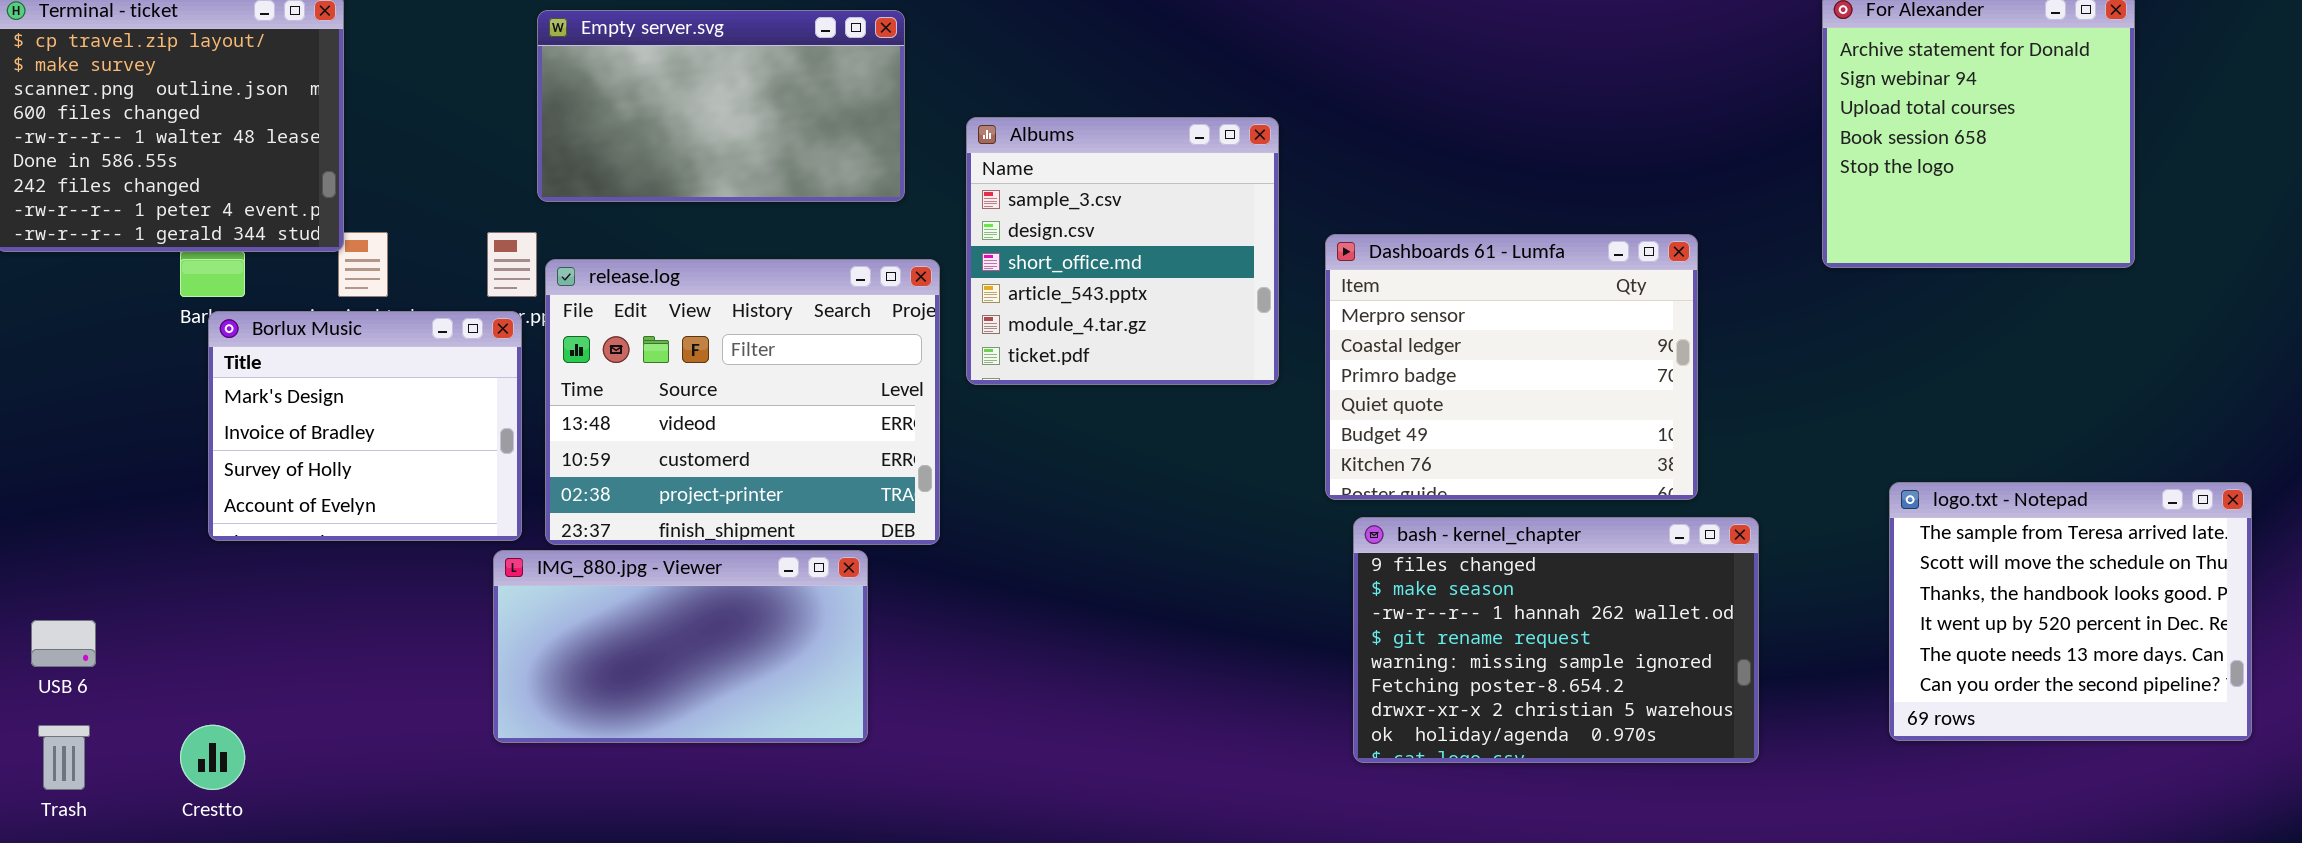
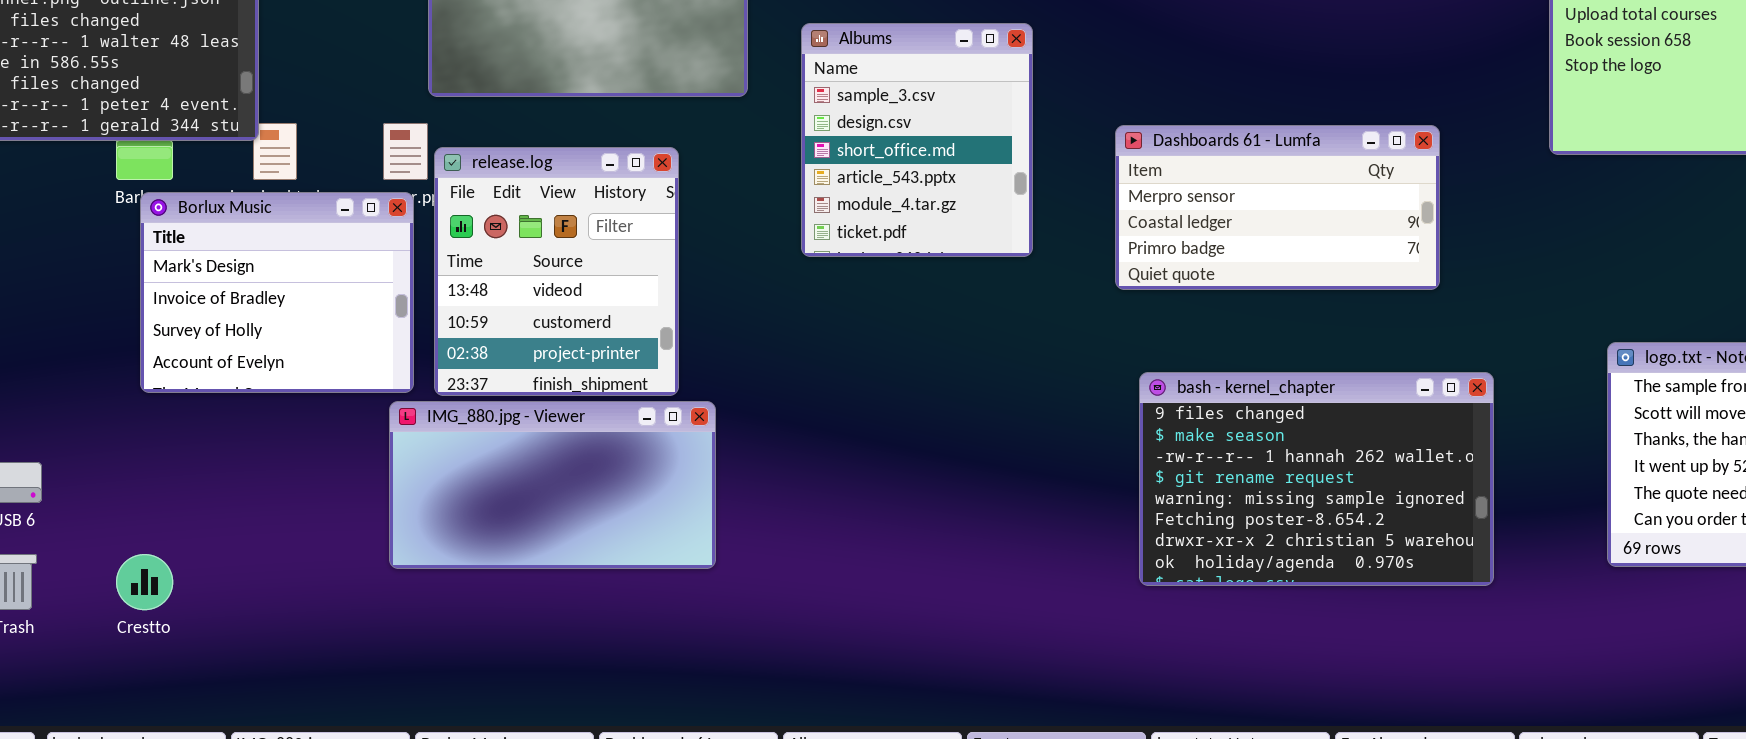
Albums: [966,117,1279,385] -> [801,23,1033,257], resized
Dashboards 61 - Lumfa: [1325,234,1698,500] -> [1115,125,1440,290], resized
release.log: [545,259,940,545] -> [434,147,679,396], resized

